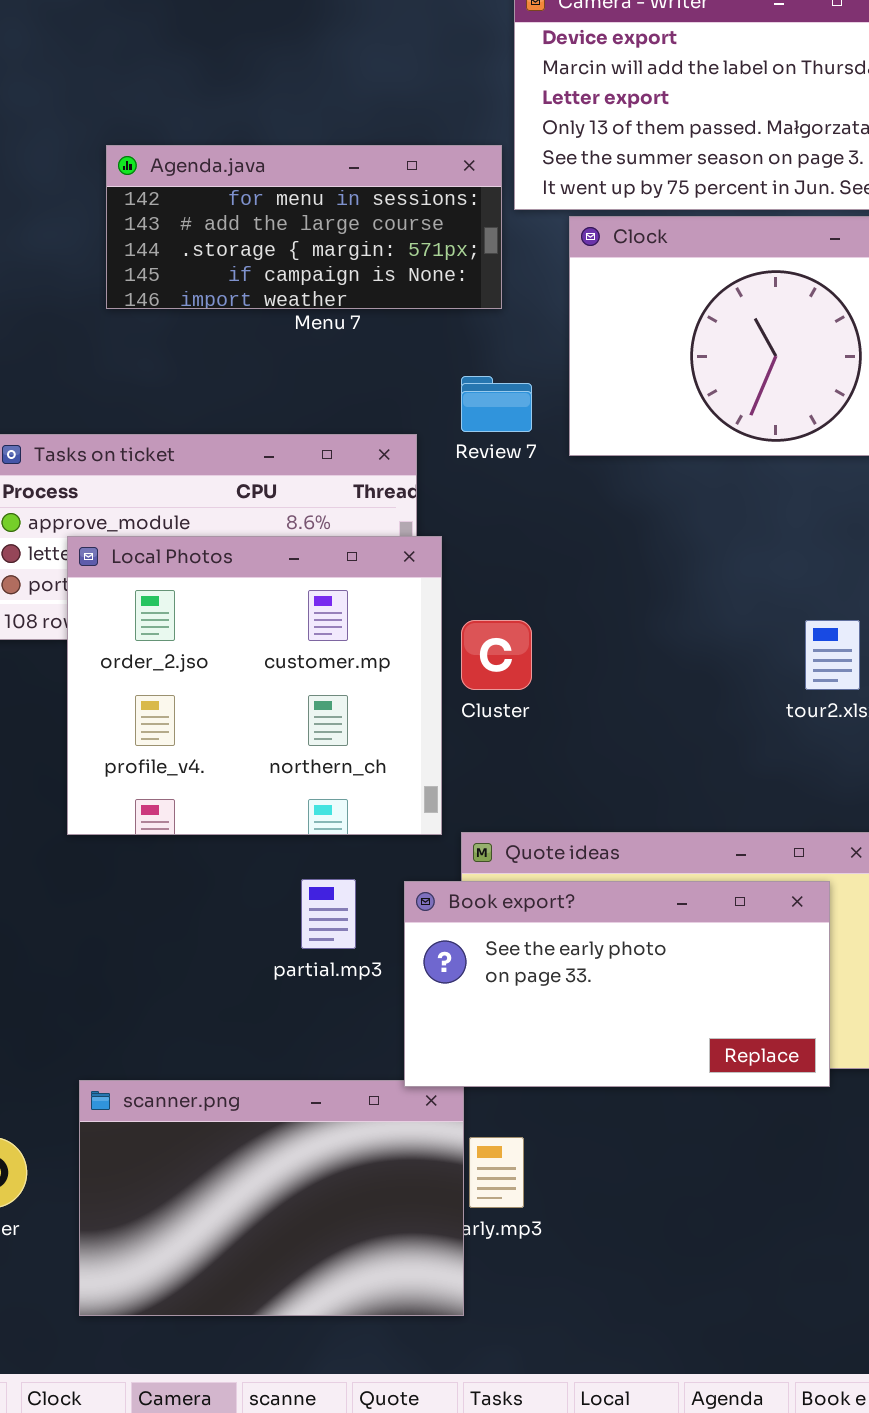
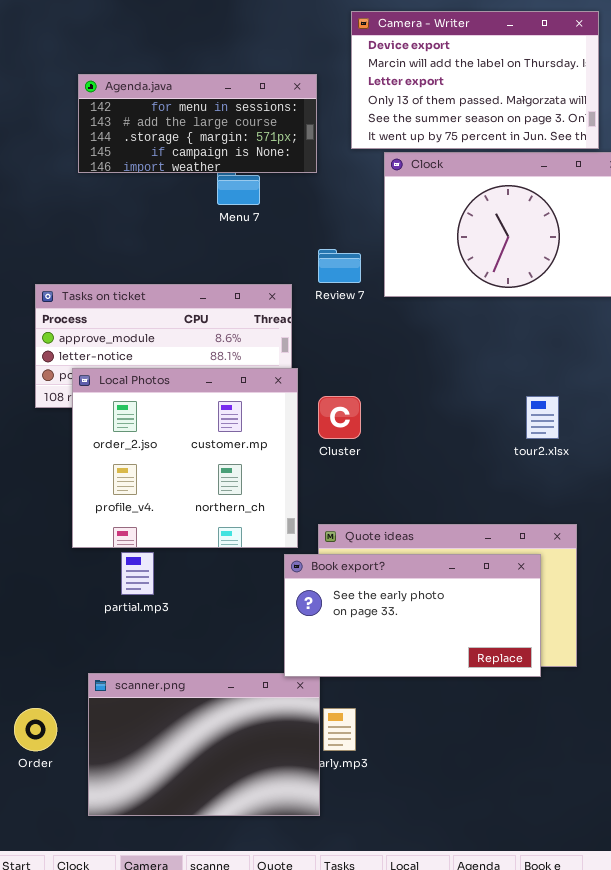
Agenda.java: [106,145,502,309] -> [78,74,317,173], moved
Local Photos: [67,536,442,835] -> [72,368,298,548], moved
partial.mp3: [301,879,356,949] -> [121,552,154,595], moved

